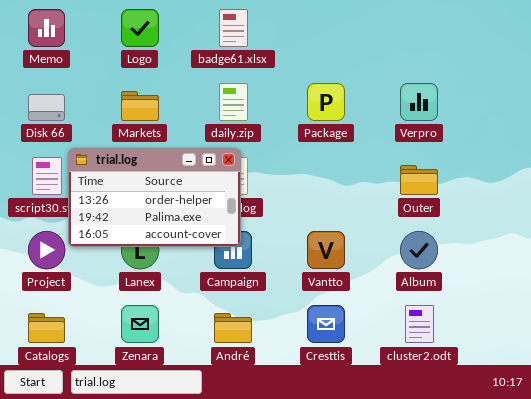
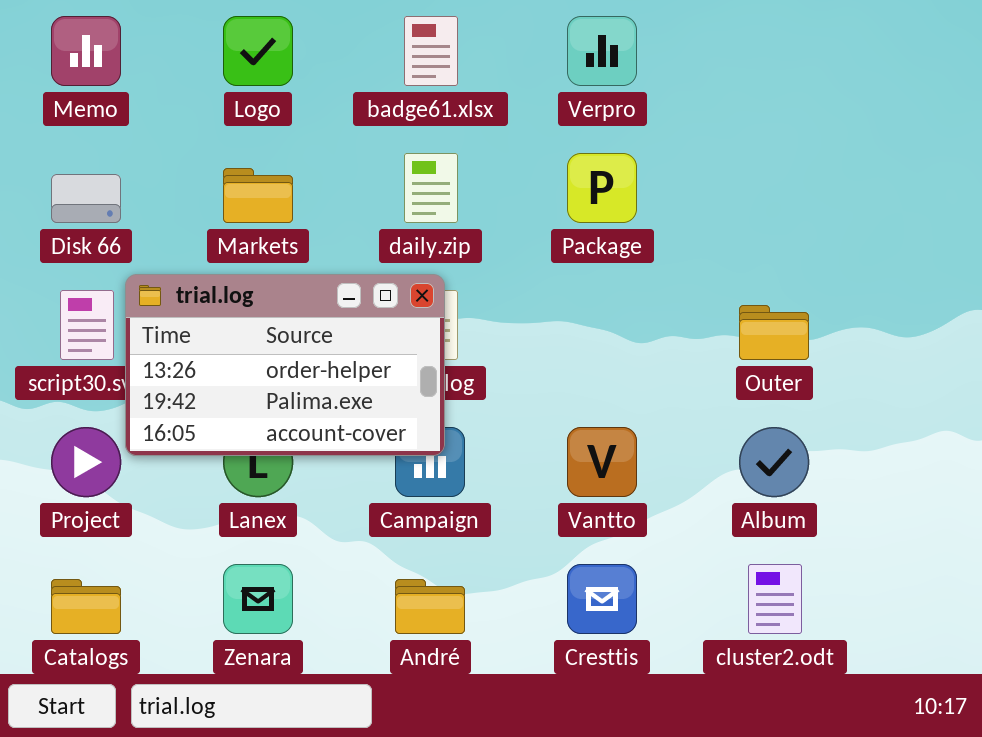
Verpro: [400,83,438,121] -> [567,16,637,86], moved

